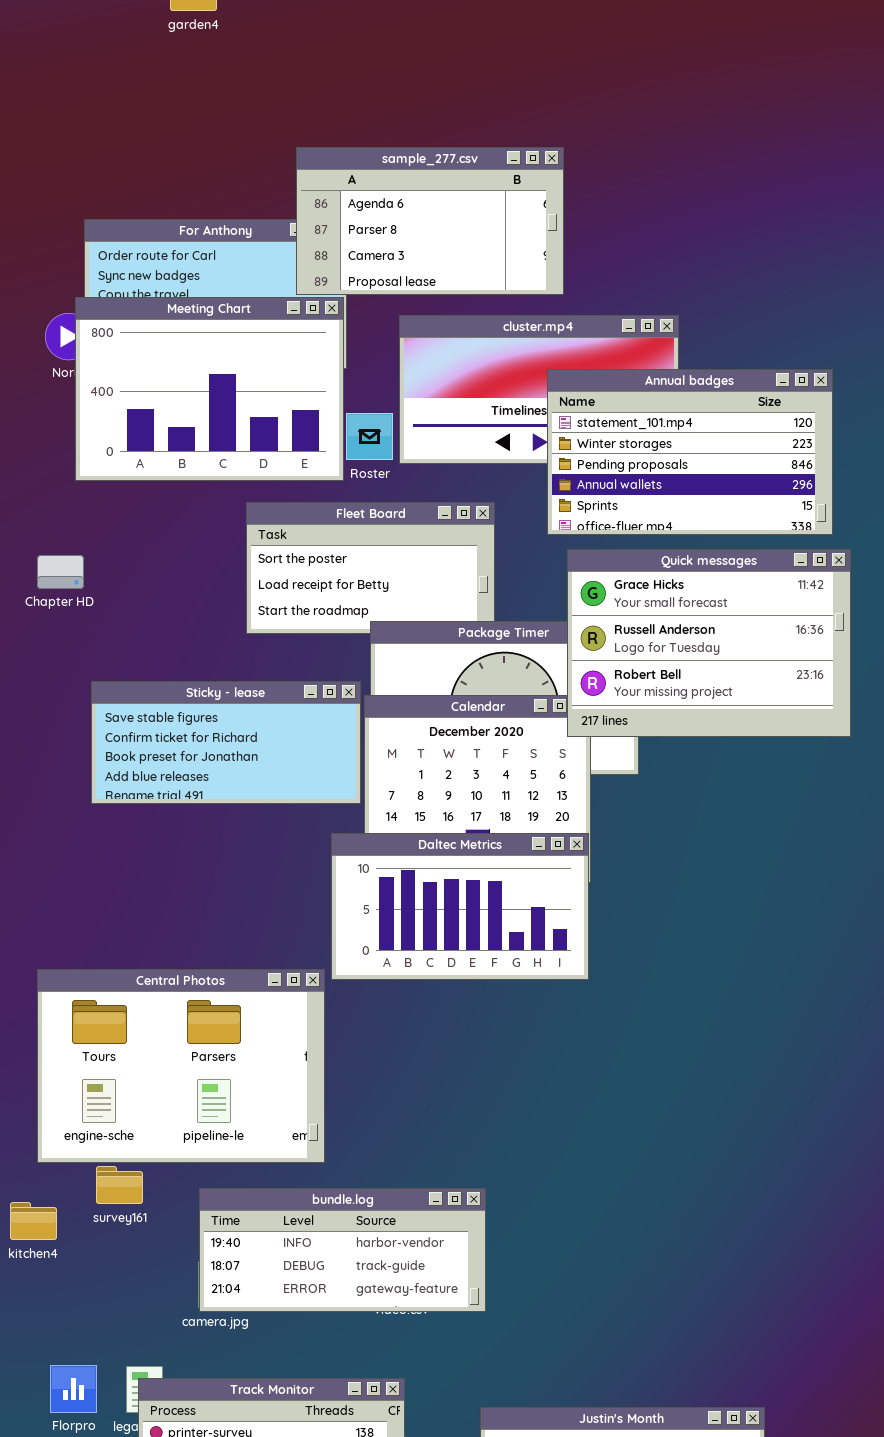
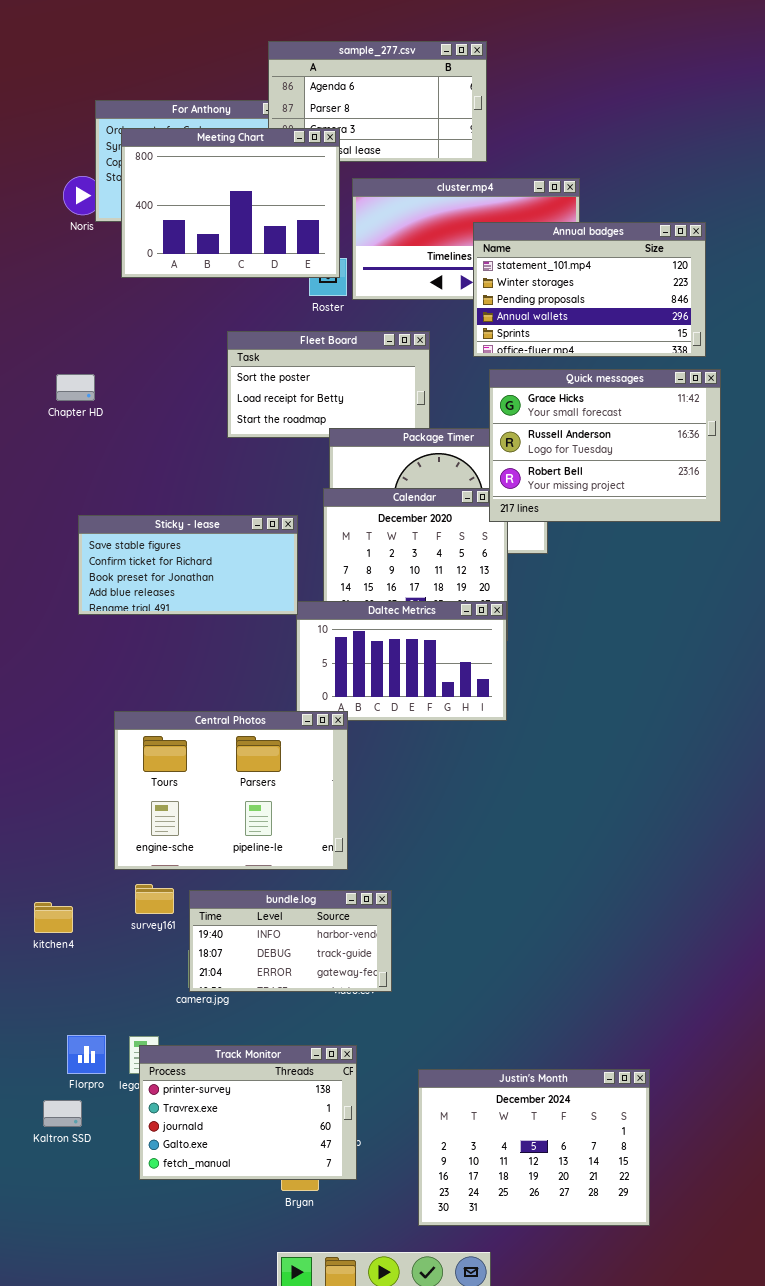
Meeting Chart: [75,297,344,481] -> [121,128,340,278], moved
Sticky - lease: [91,681,361,804] -> [78,515,298,615], moved
Central Photos: [37,969,325,1163] -> [114,711,348,870], moved
survey161: [96,1166,143,1204] -> [135,884,174,914], moved
bundle.log: [199,1188,486,1312] -> [189,890,392,992], resized

